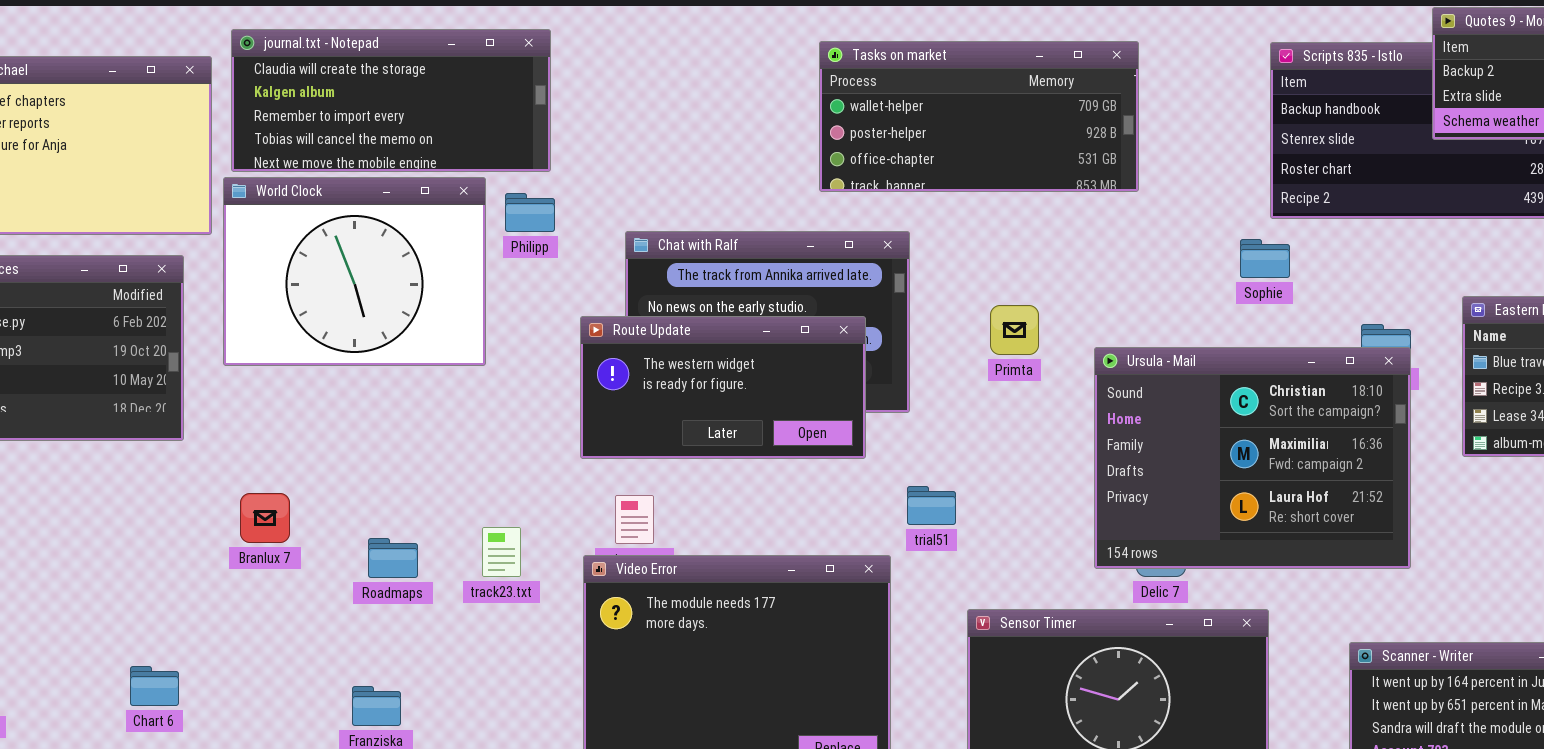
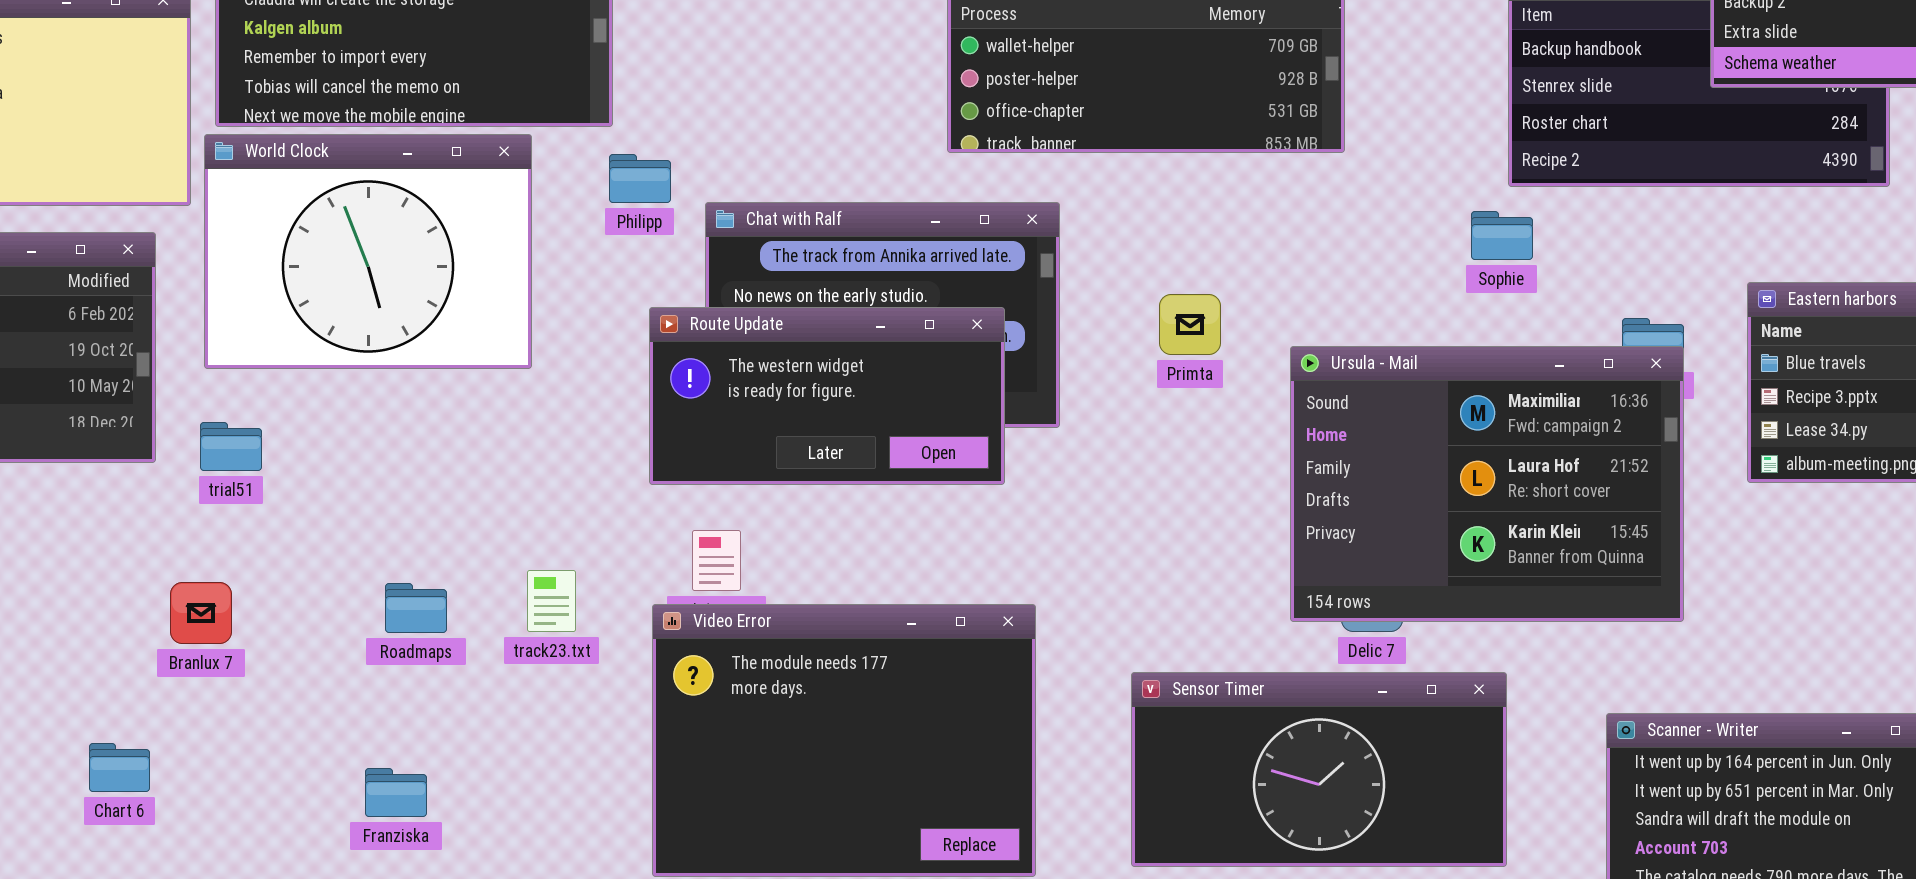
Philipp: [505,193,555,232] -> [609,154,671,203], moved
Ursula - Mail: [1094,347,1411,569] -> [1290,346,1684,622], scrolled down 1 row
trial51: [907,486,956,525] -> [200,422,262,471], moved
Branlux 7: [240,493,290,543] -> [170,582,232,644], moved

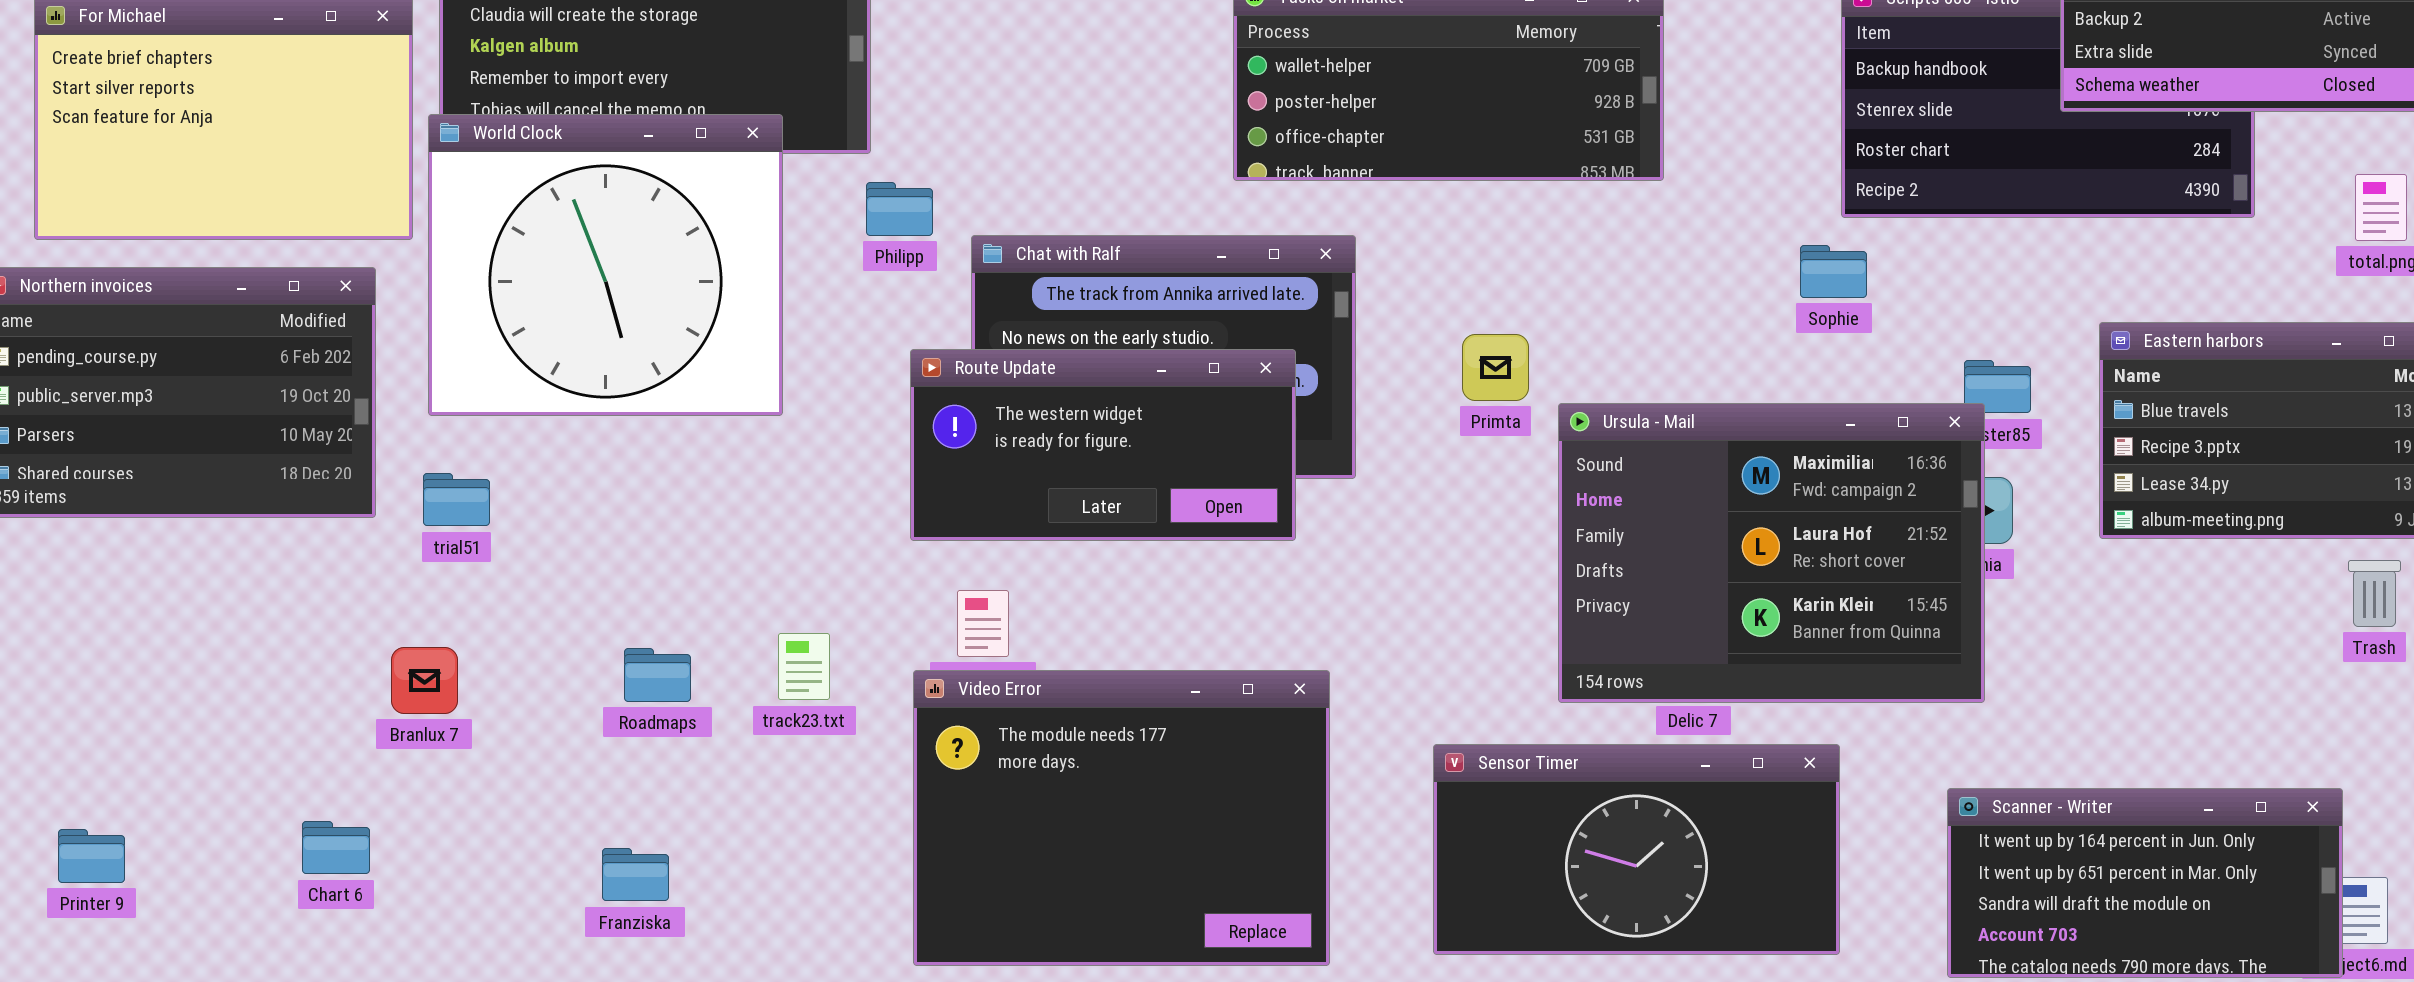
World Clock: [204,134,532,369] -> [428,114,783,416], resized
Ursula - Mail: [1290,346,1684,622] -> [1558,403,1985,703], moved

